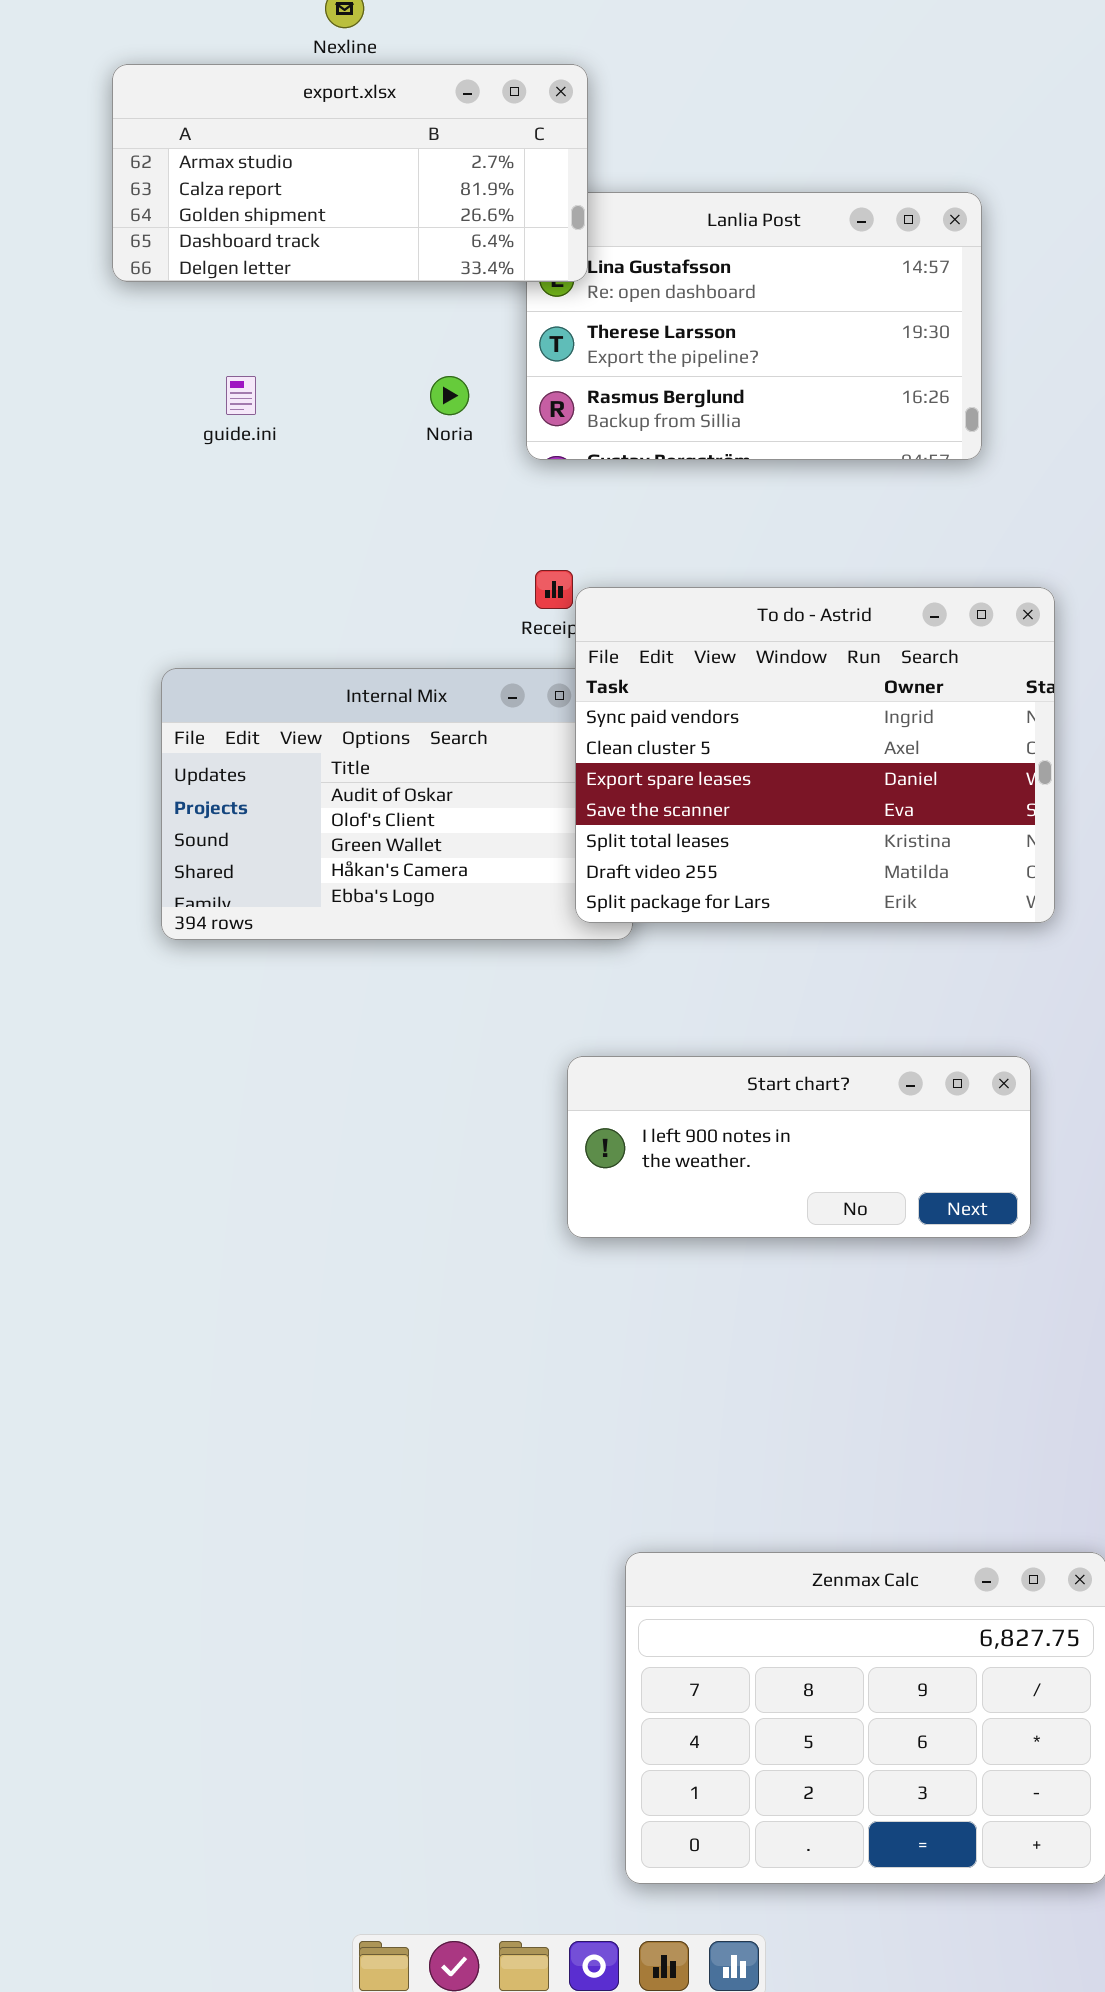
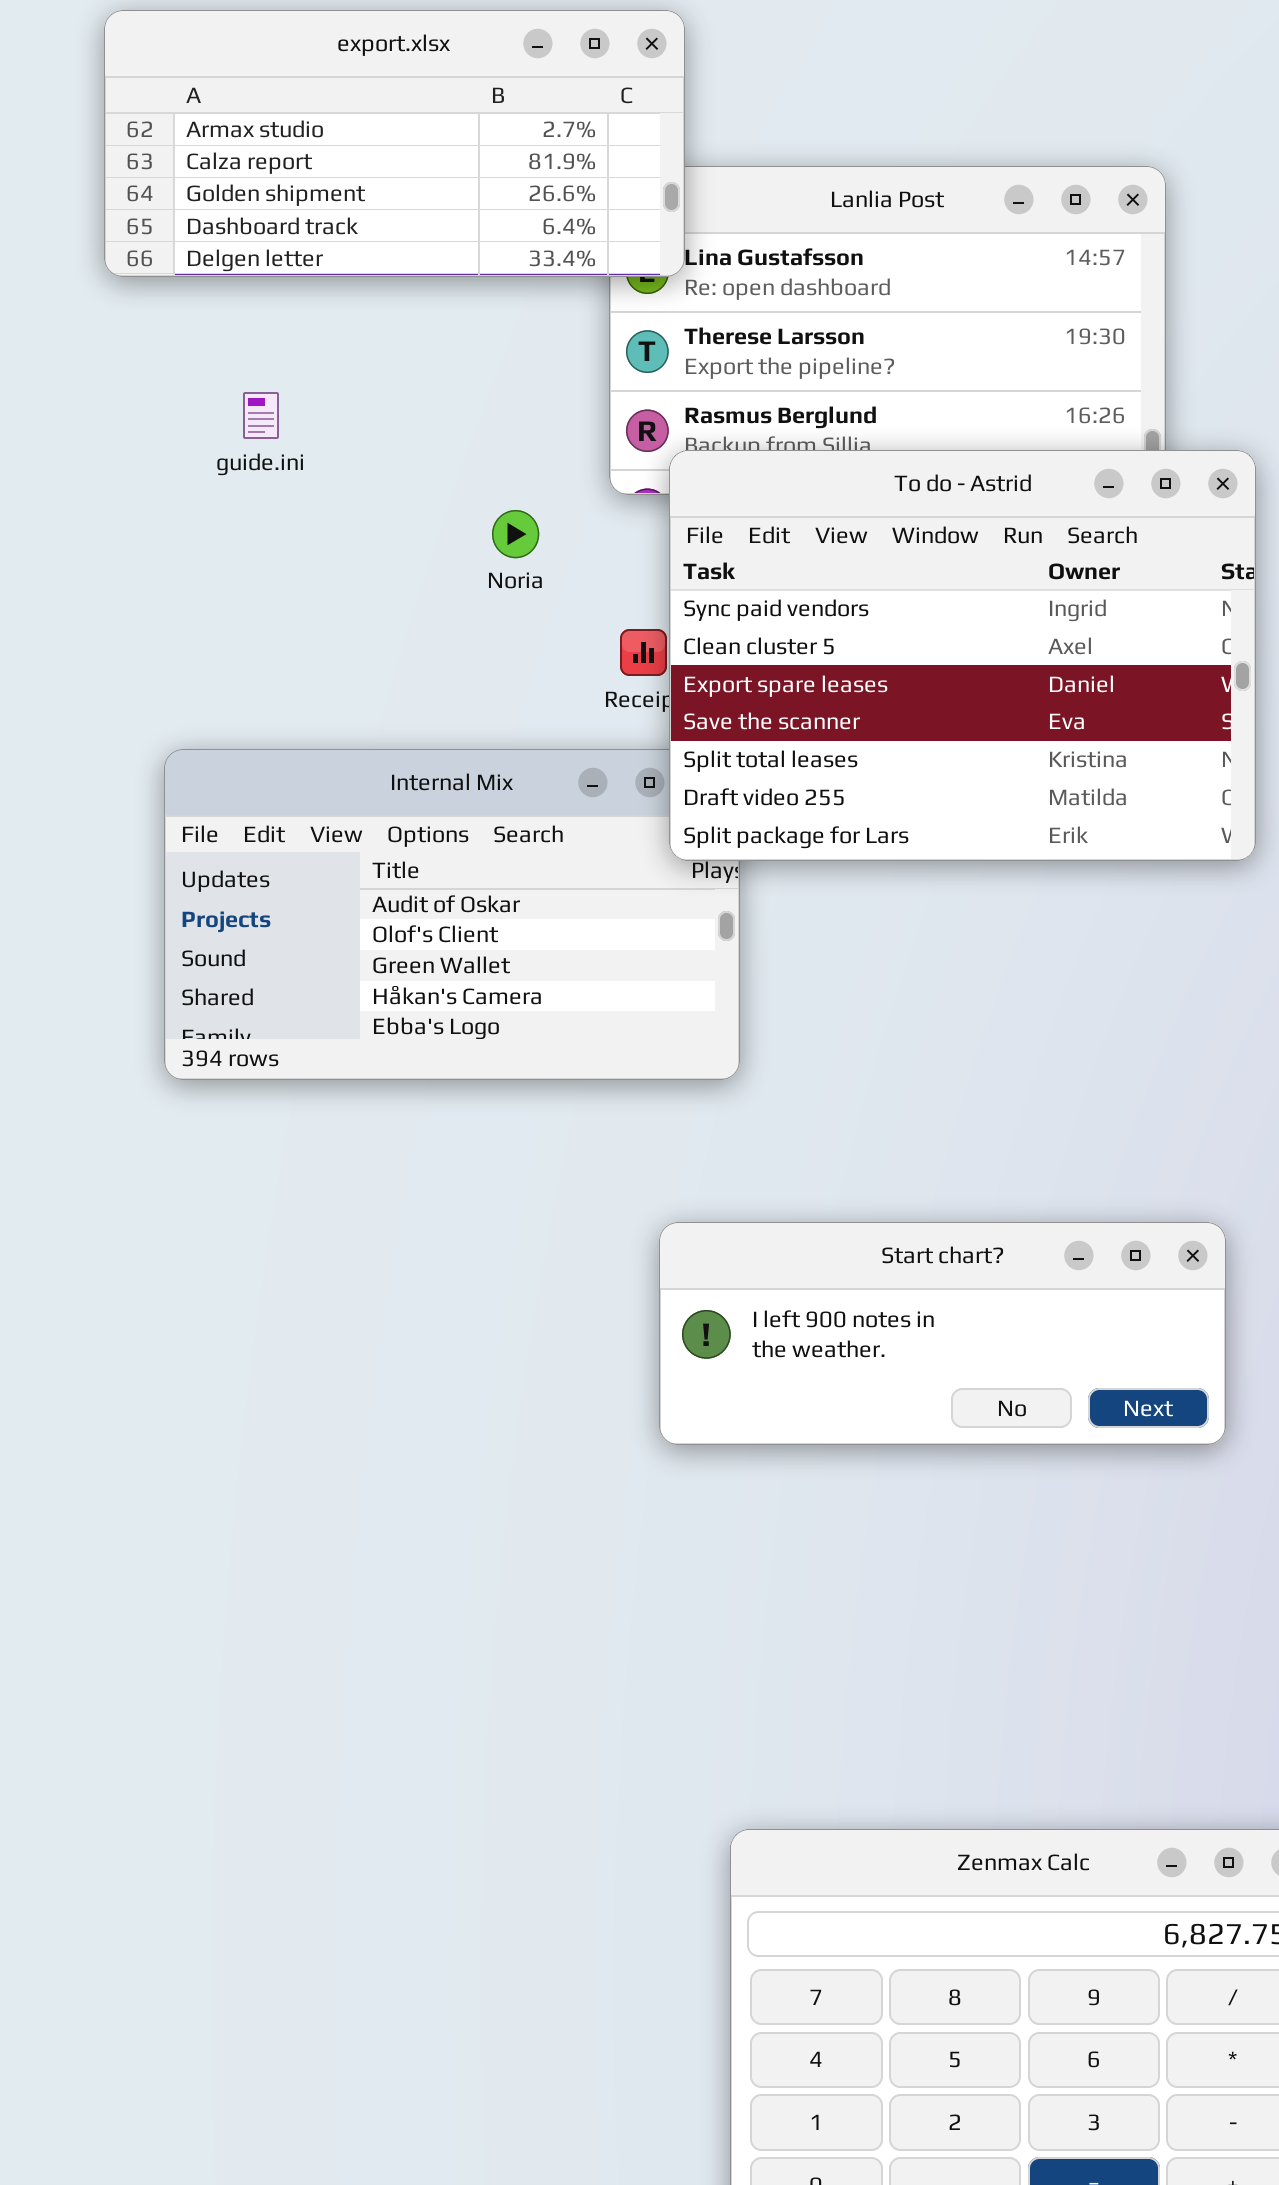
Noria: [430,376,469,415] -> [492,510,539,558], moved
To do - Astrid: [575,587,1055,923] -> [669,450,1256,861], moved

